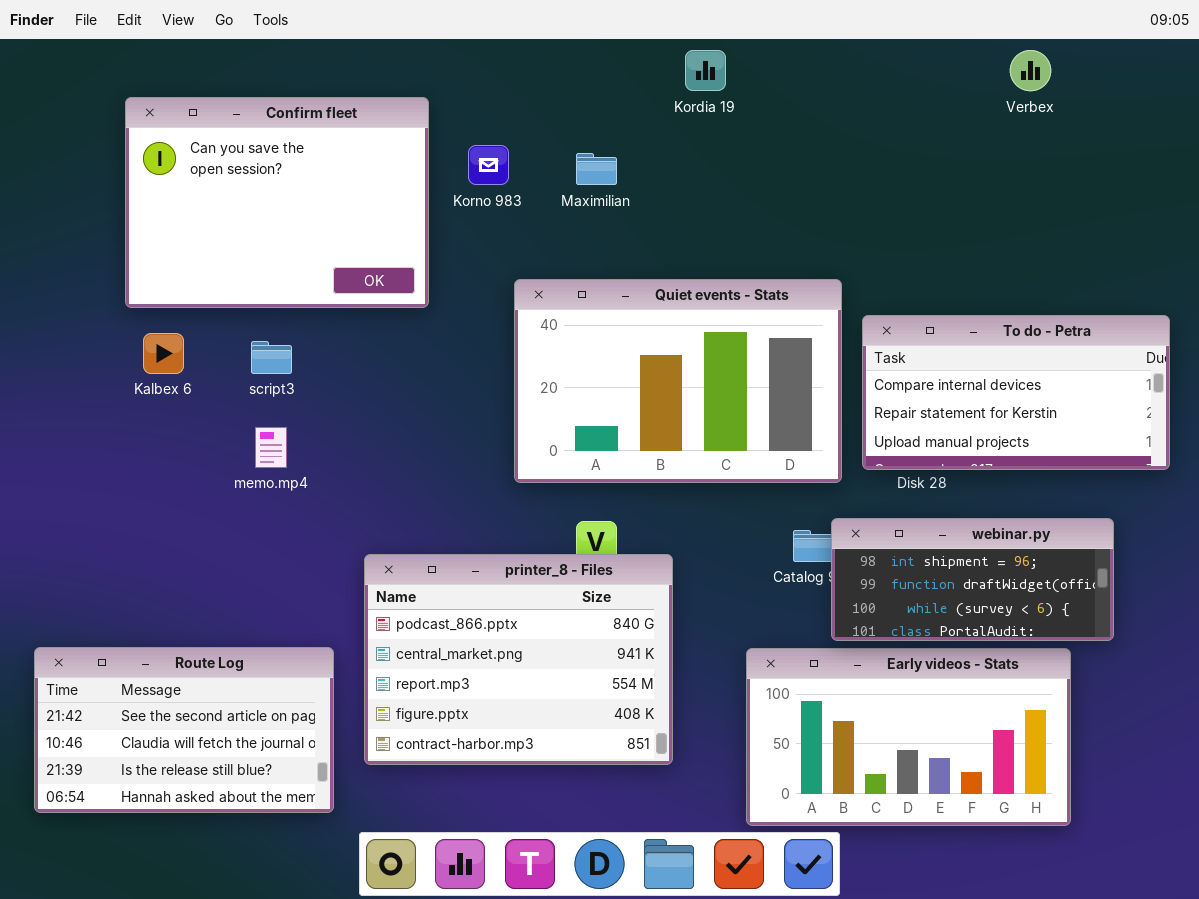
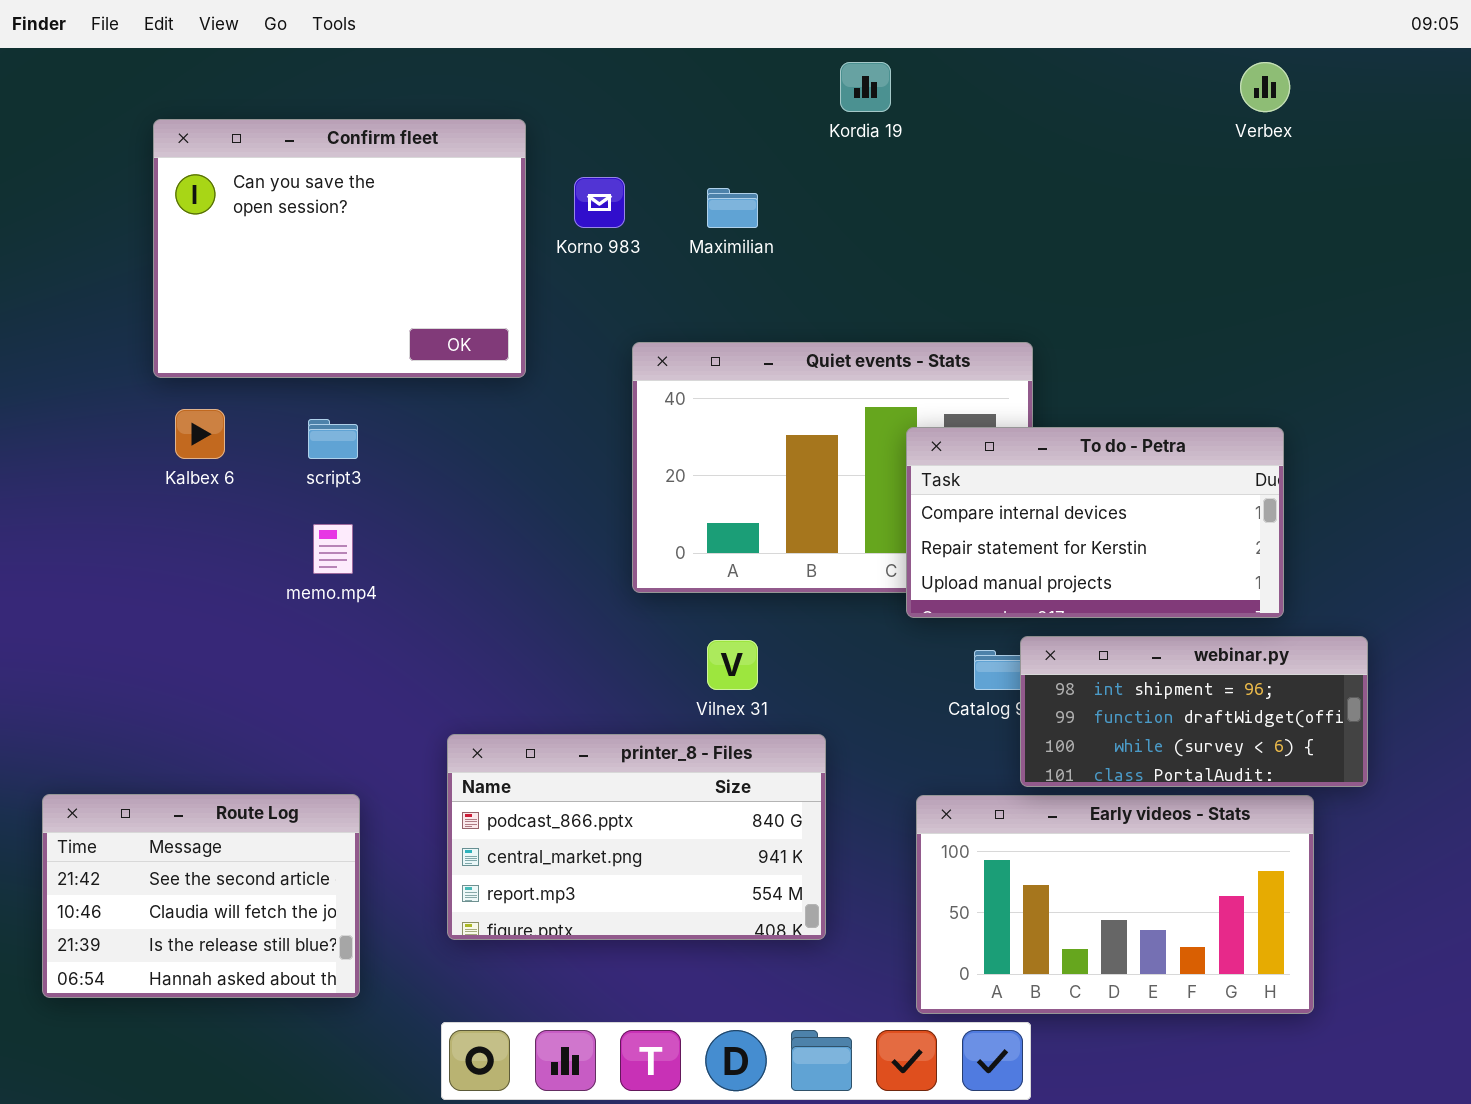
To do - Petra: [862,315,1170,470] -> [906,427,1284,618], moved
printer_8 - Files: [364,554,673,765] -> [447,734,826,940], resized
Route Log: [34,647,334,813] -> [42,794,360,998], resized

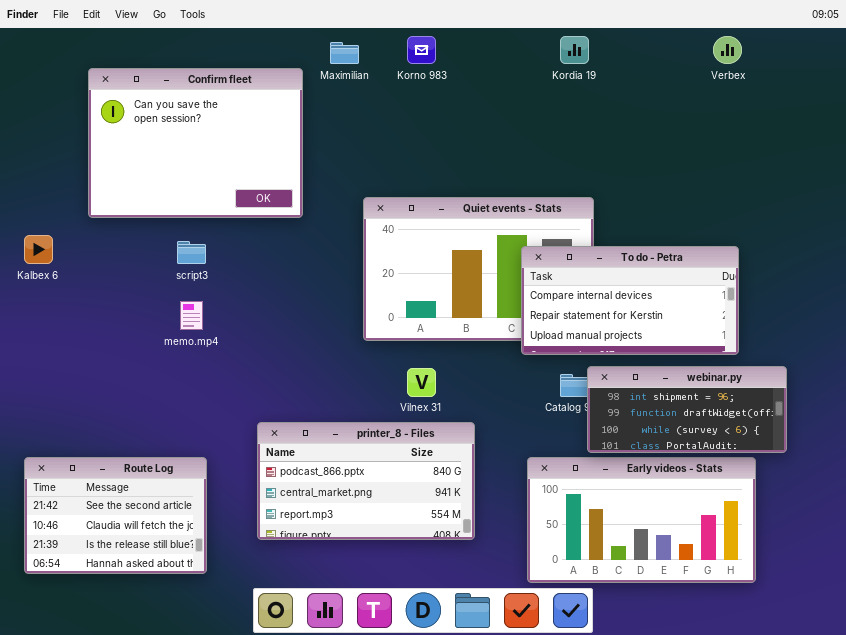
Kordia 19: [840,62,891,112] -> [560,36,589,64], moved
Korno 983: [574,177,625,228] -> [407,36,436,64], moved
Maximilian: [707,188,758,228] -> [330,42,359,64], moved
Kalbex 6: [175,409,225,459] -> [24,235,53,264], moved

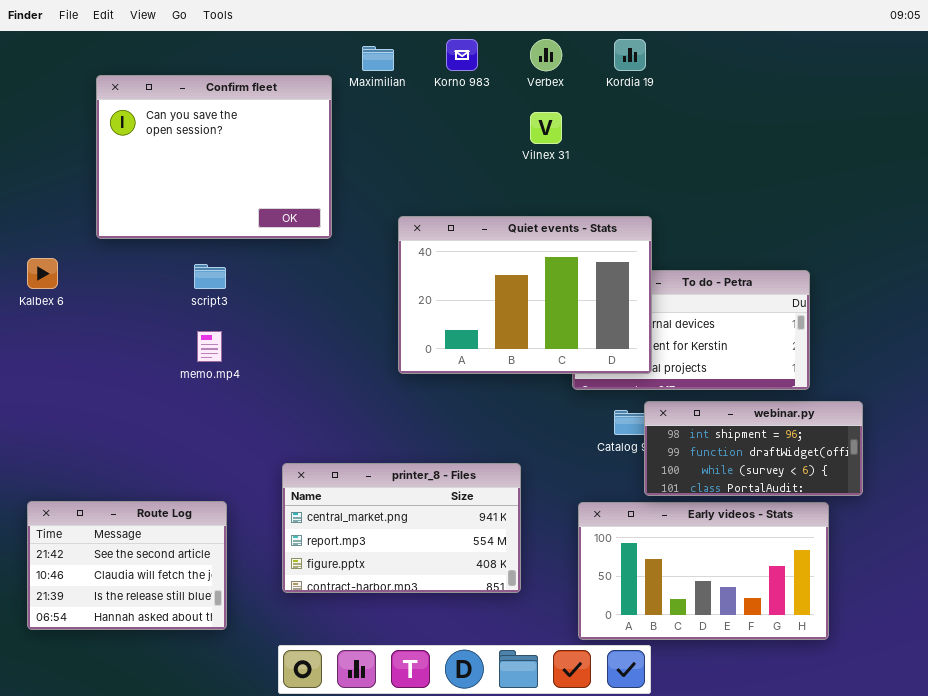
Verbex: [713,36,742,64] -> [530,39,562,71], moved
Quiet events - Stats: [363,197,594,341] -> [398,216,652,374], raised
Vilnex 31: [407,368,436,397] -> [530,112,562,144], moved
printer_8 - Files: [257,422,475,540] -> [282,463,521,593], scrolled down 1 row

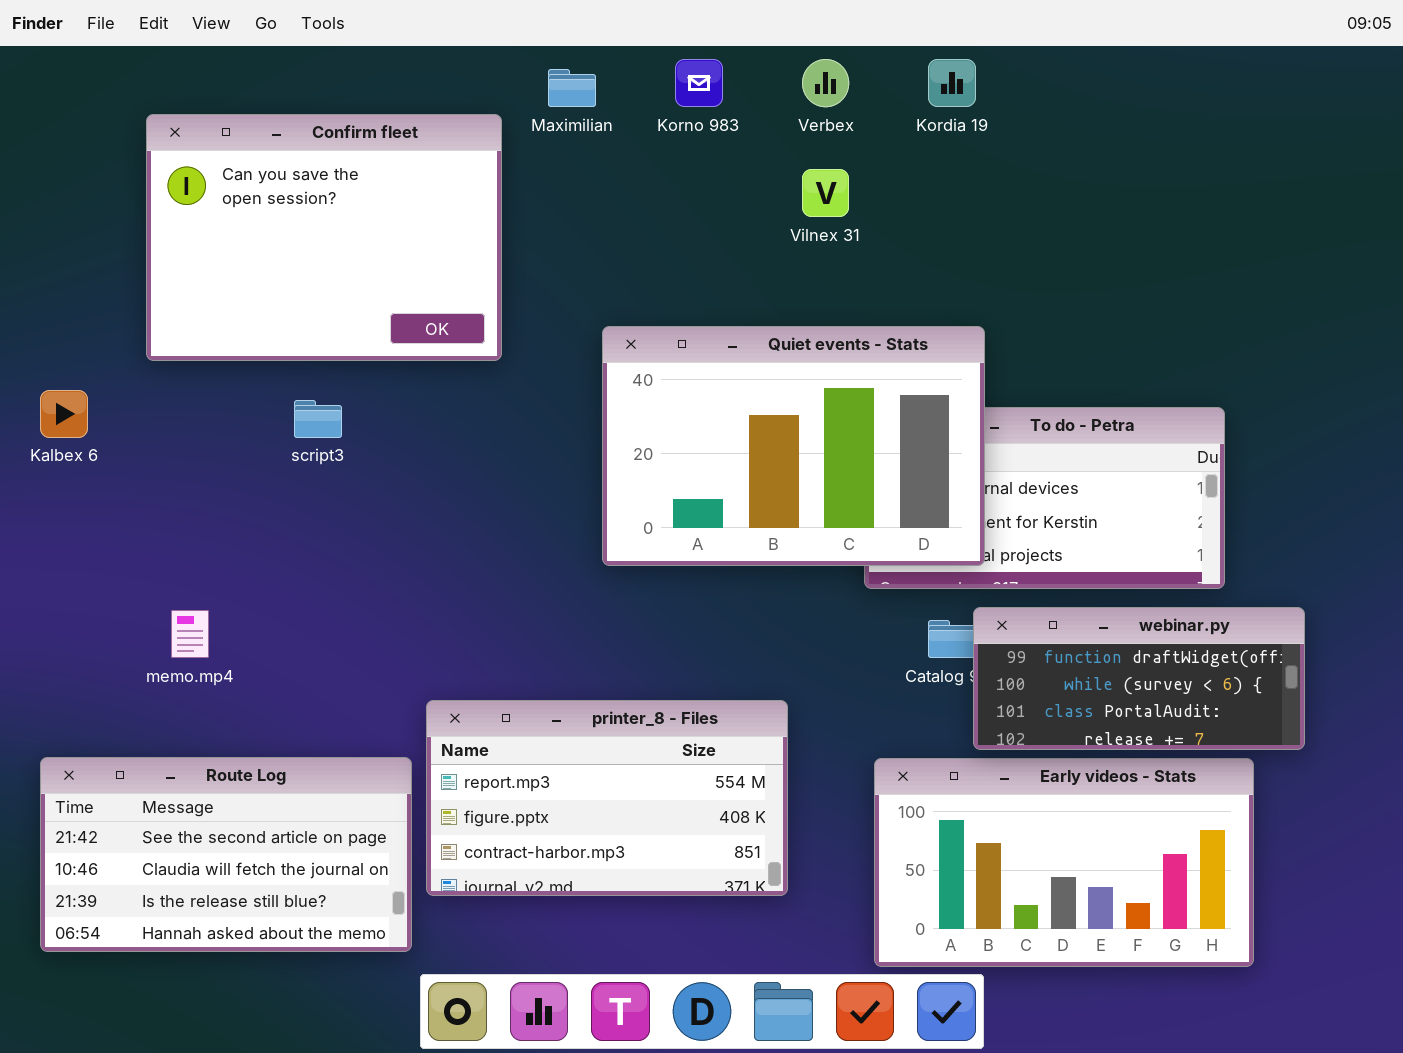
memo.mp4: [197,331,222,362] -> [171,610,209,658], moved
webinar.py: [644,401,863,496] -> [973,607,1305,750], scrolled down 1 row
printer_8 - Files: [282,463,521,593] -> [426,700,788,896], scrolled down 1 row
Route Log: [27,501,227,630] -> [40,757,412,952], resized

